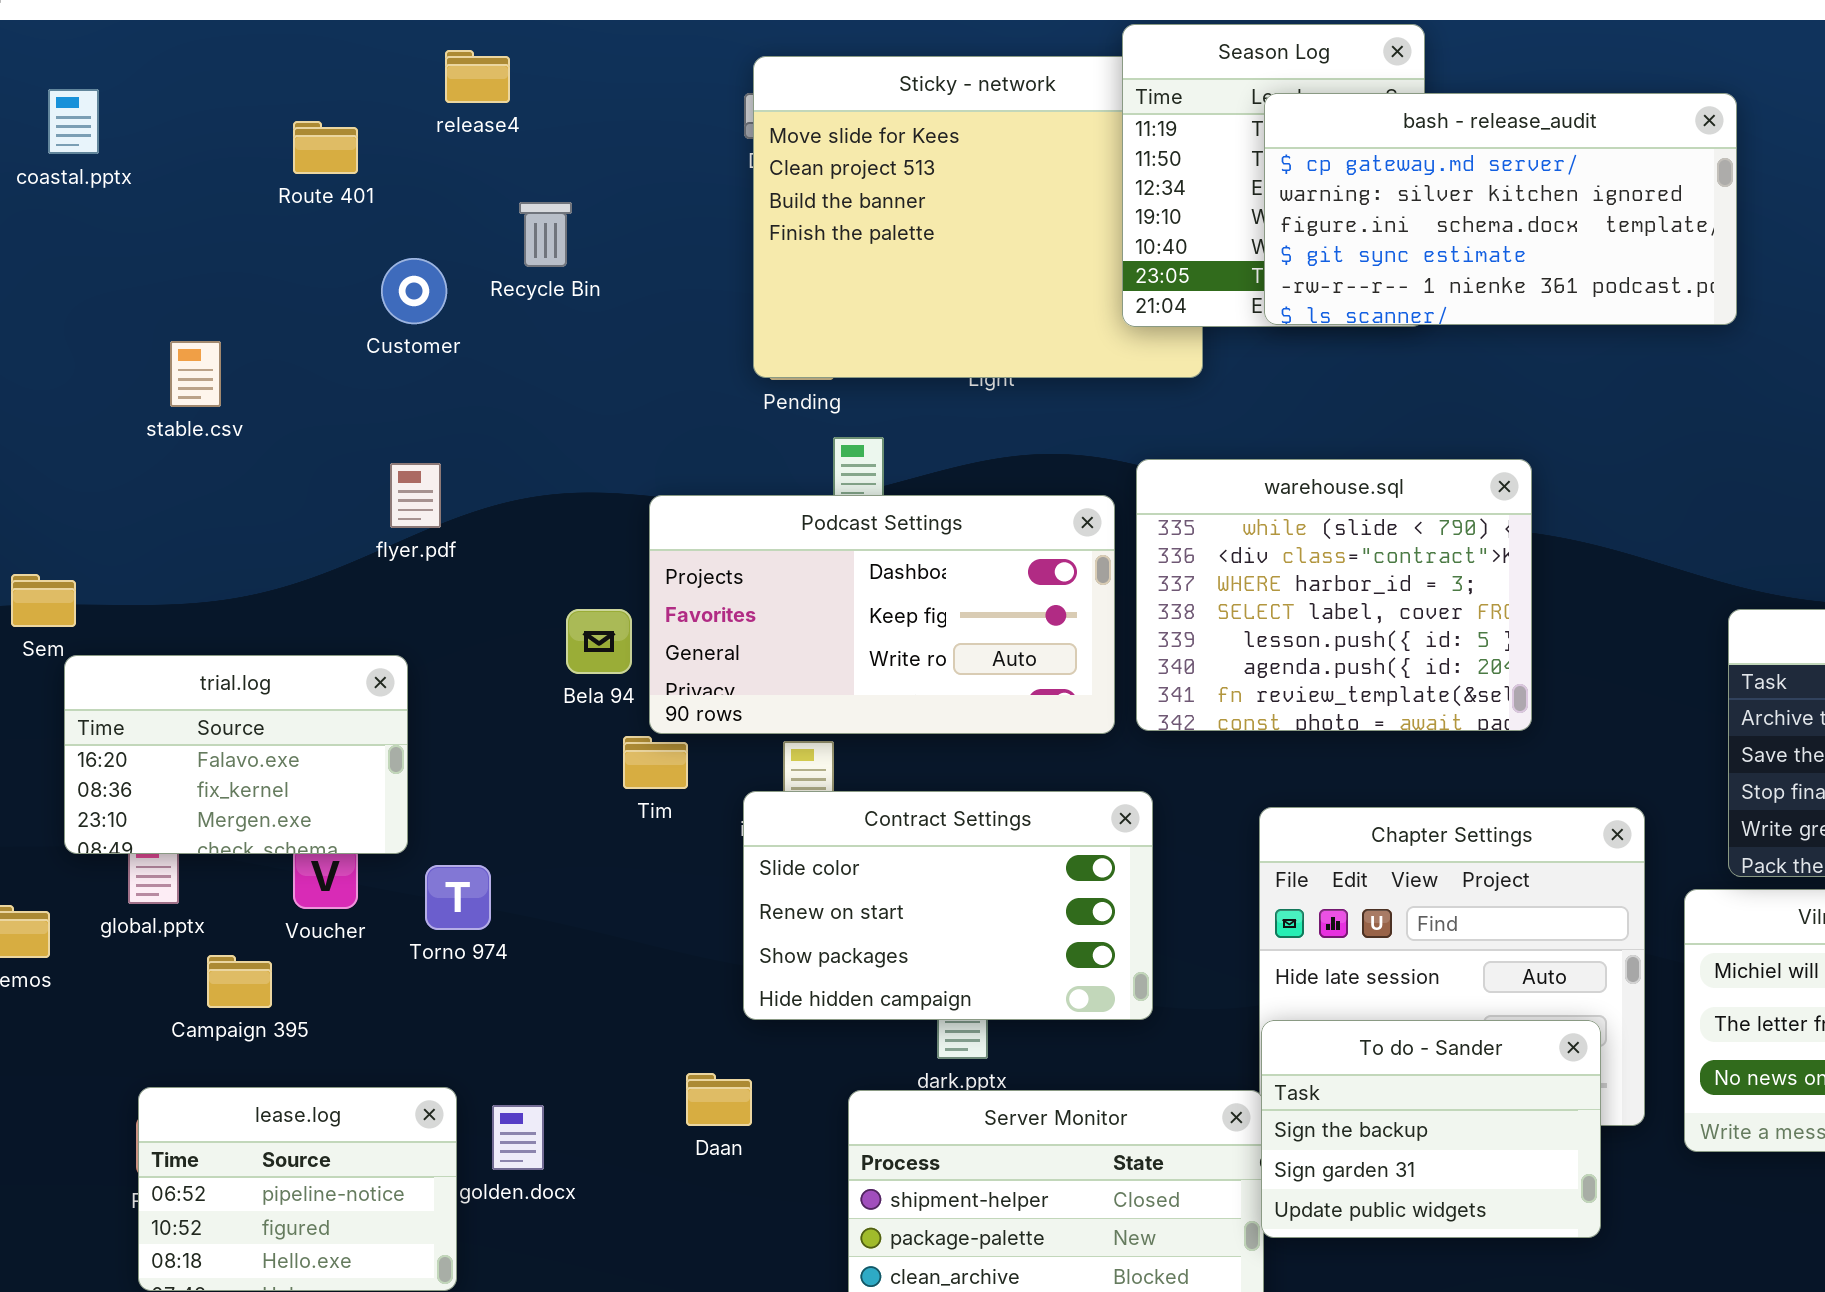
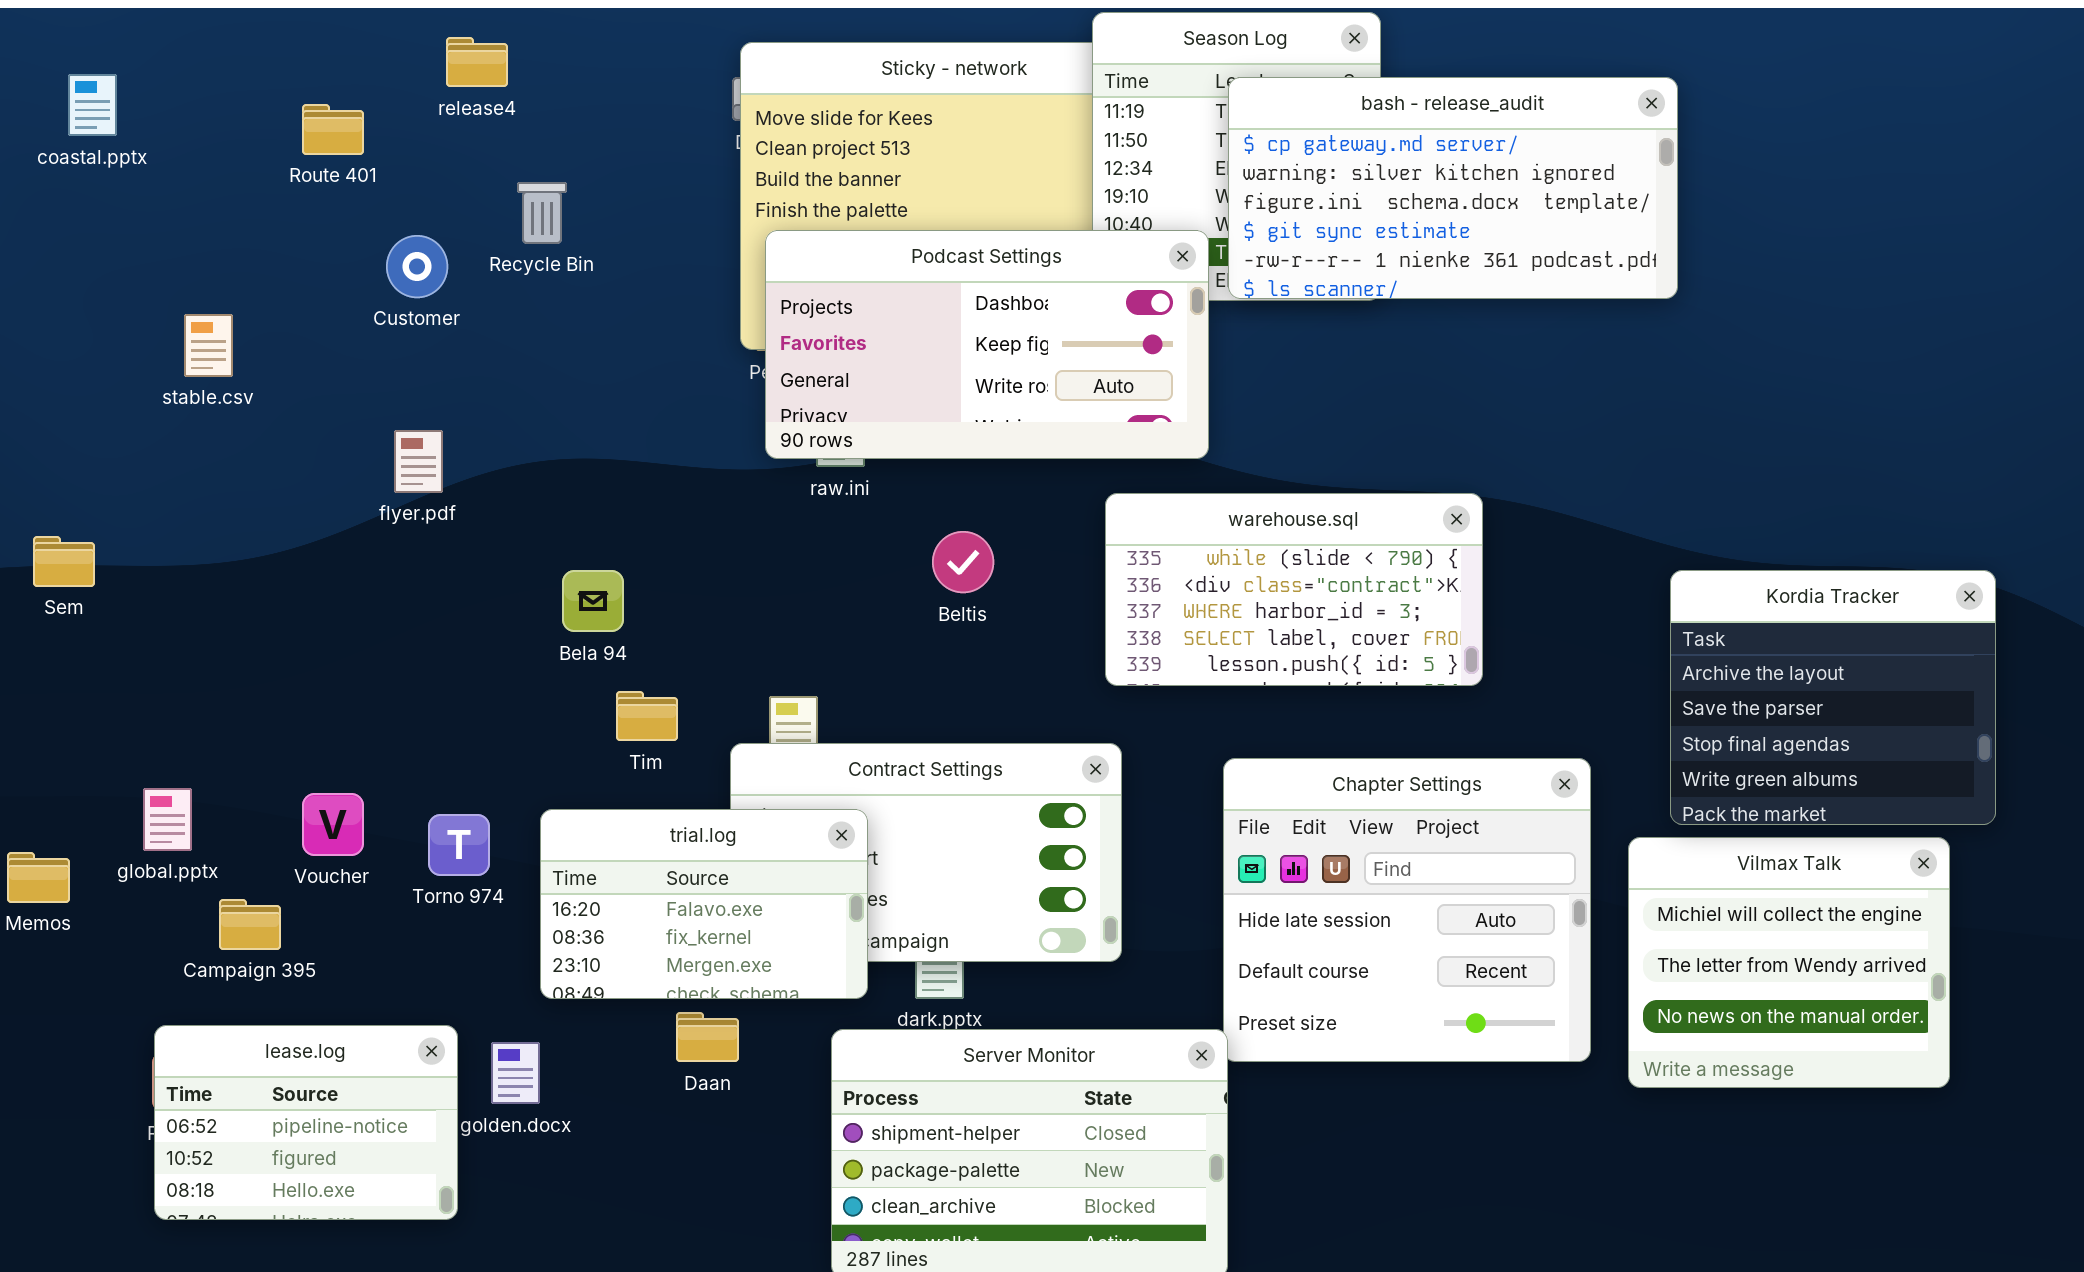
warehouse.sql: [1136,459,1532,731] -> [1105,493,1483,686], resized
Podcast Settings: [649,495,1115,734] -> [765,230,1209,459], moved
trial.log: [64,655,408,854] -> [540,809,868,999], moved
To do - Sander: [1261,1020,1601,1238] -> none, closed

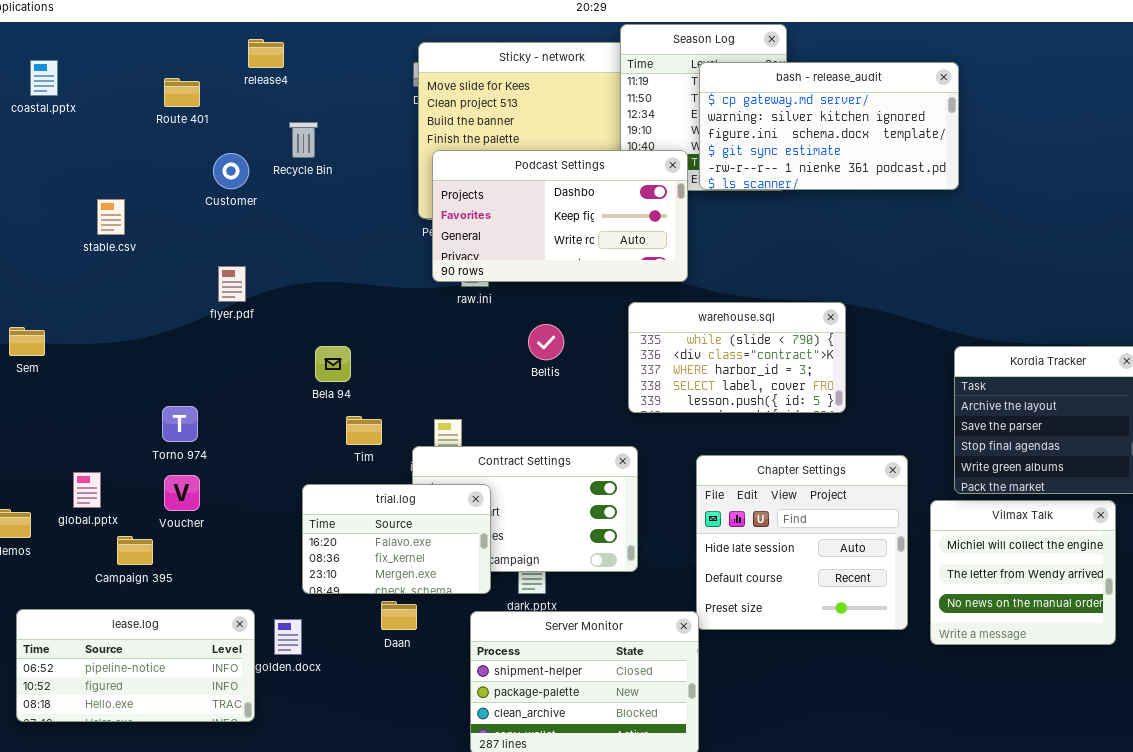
Torno 974: [428,814,490,876] -> [162,406,198,442], moved
lease.log: [154,1025,458,1220] -> [16,609,255,722], resized

